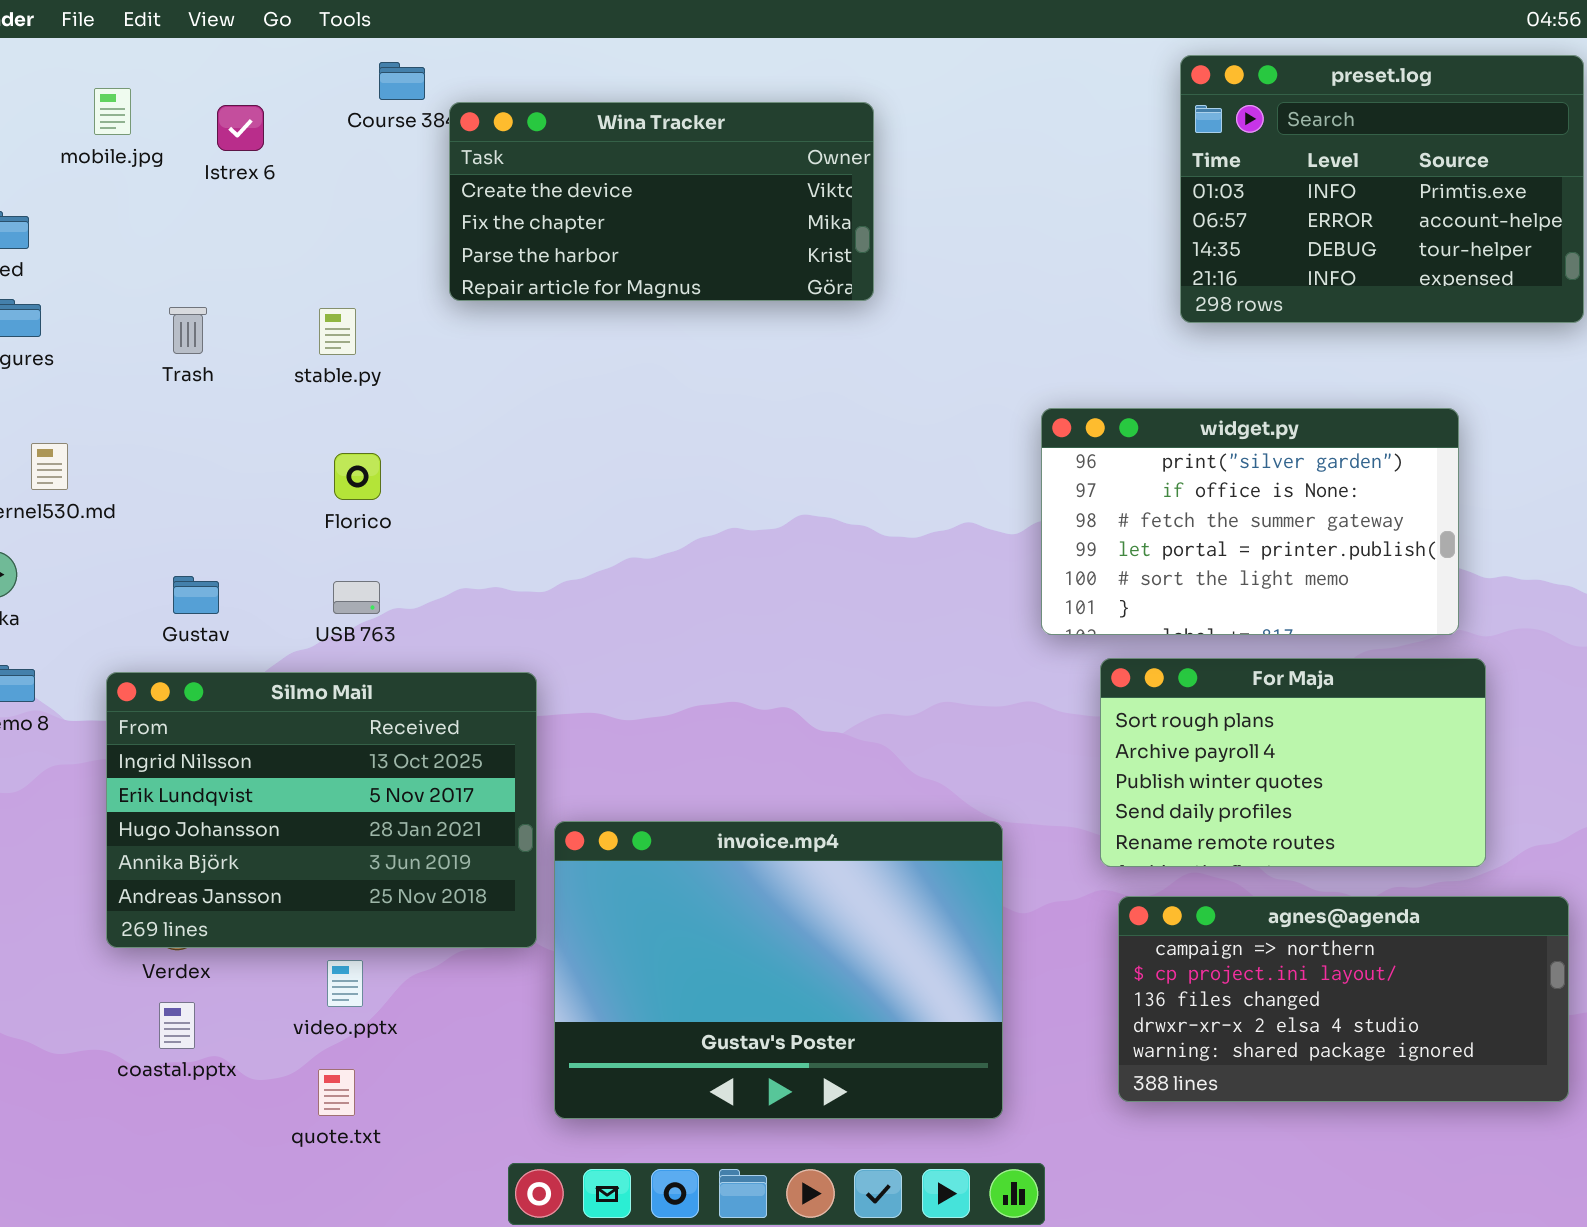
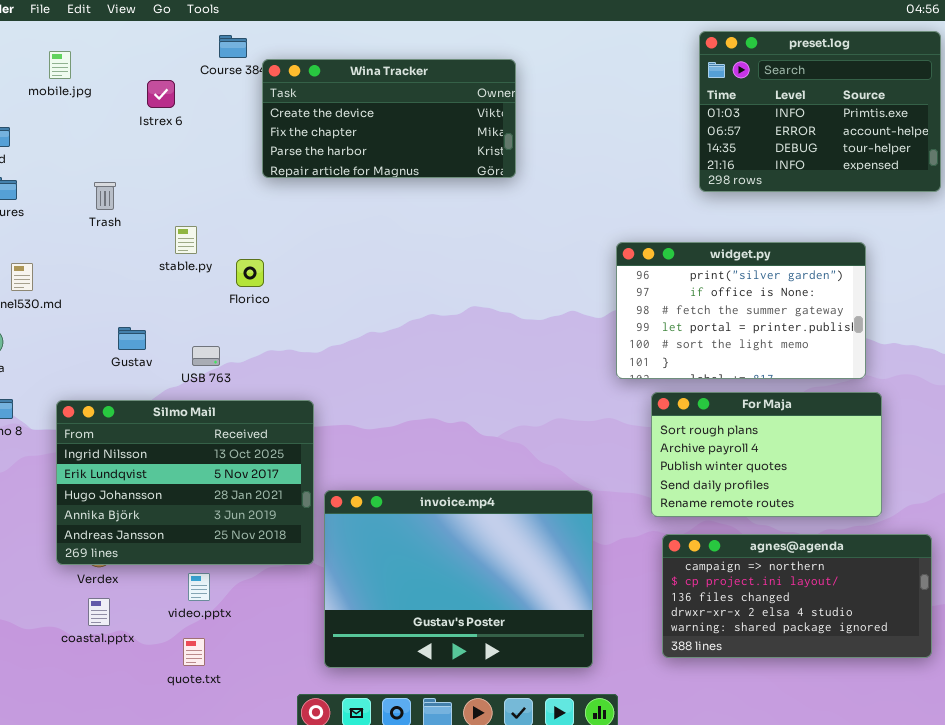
Istrex 6: [217,105,264,151] -> [147,80,175,108], moved
stable.py: [319,308,356,355] -> [175,226,197,254], moved
Florico: [334,453,381,500] -> [236,259,264,287], moved
Gustav: [173,576,219,614] -> [118,327,146,350], moved

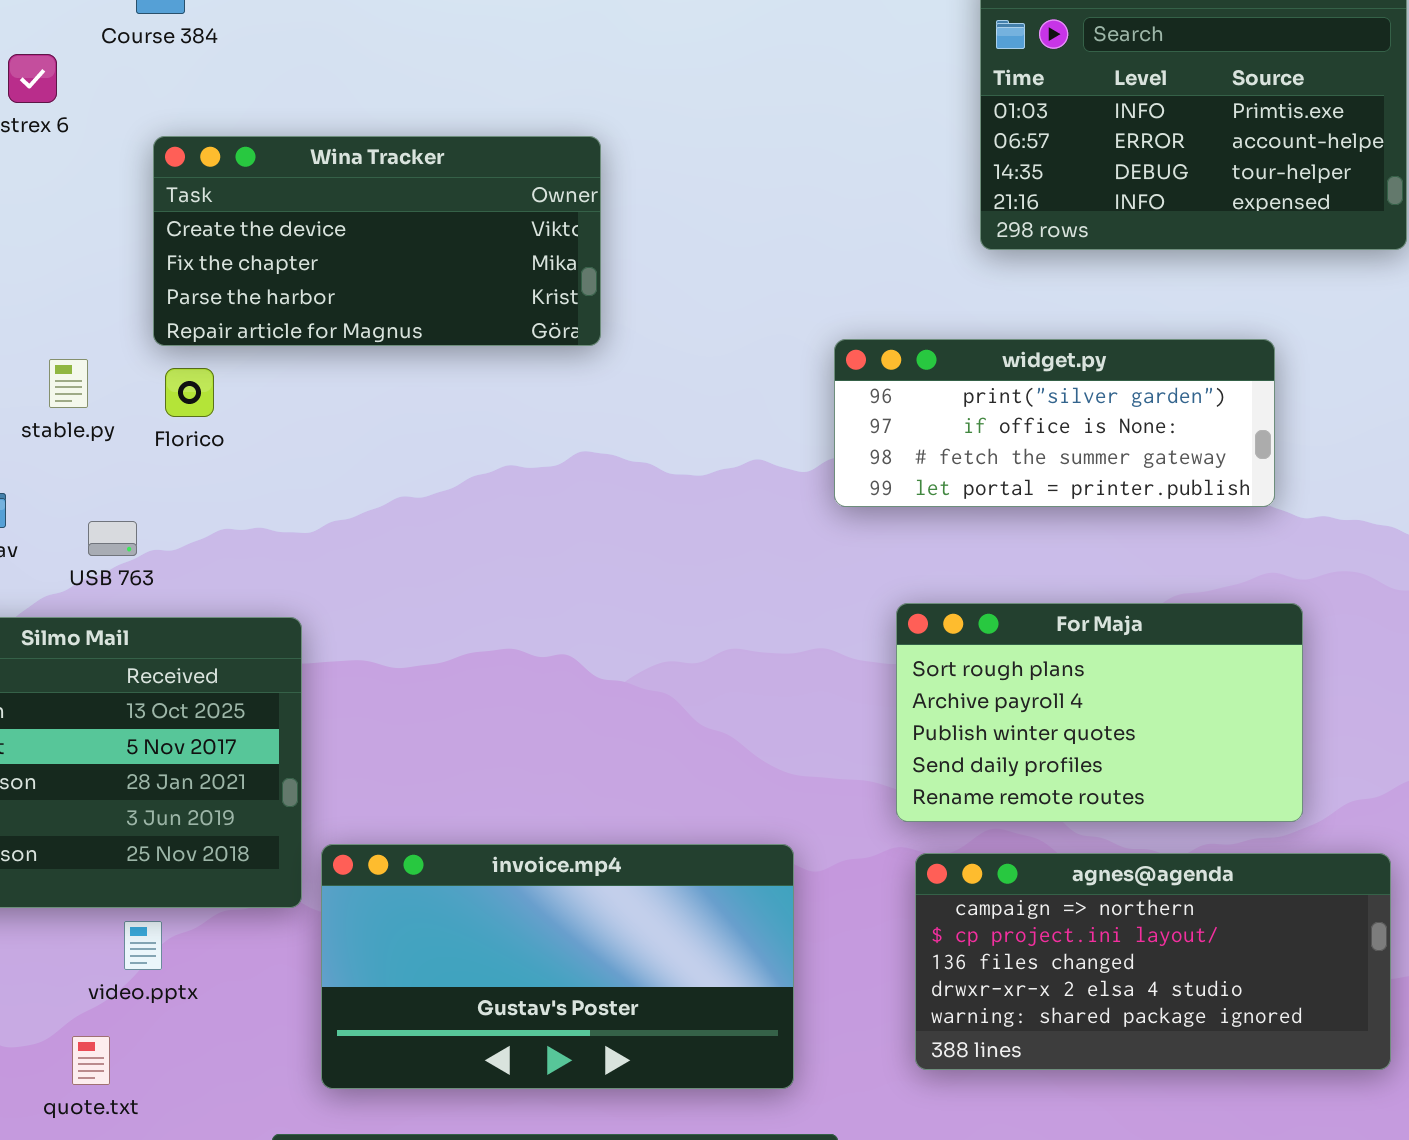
Wina Tracker: [262,59,516,178] -> [153,136,601,346], moved
stable.py: [175,226,197,254] -> [49,359,88,408], moved
widget.py: [616,242,866,379] -> [834,339,1275,507], resized
invoice.mp4: [324,490,593,668] -> [321,844,794,1089], resized
video.pptx: [188,573,210,601] -> [124,921,162,970], moved

